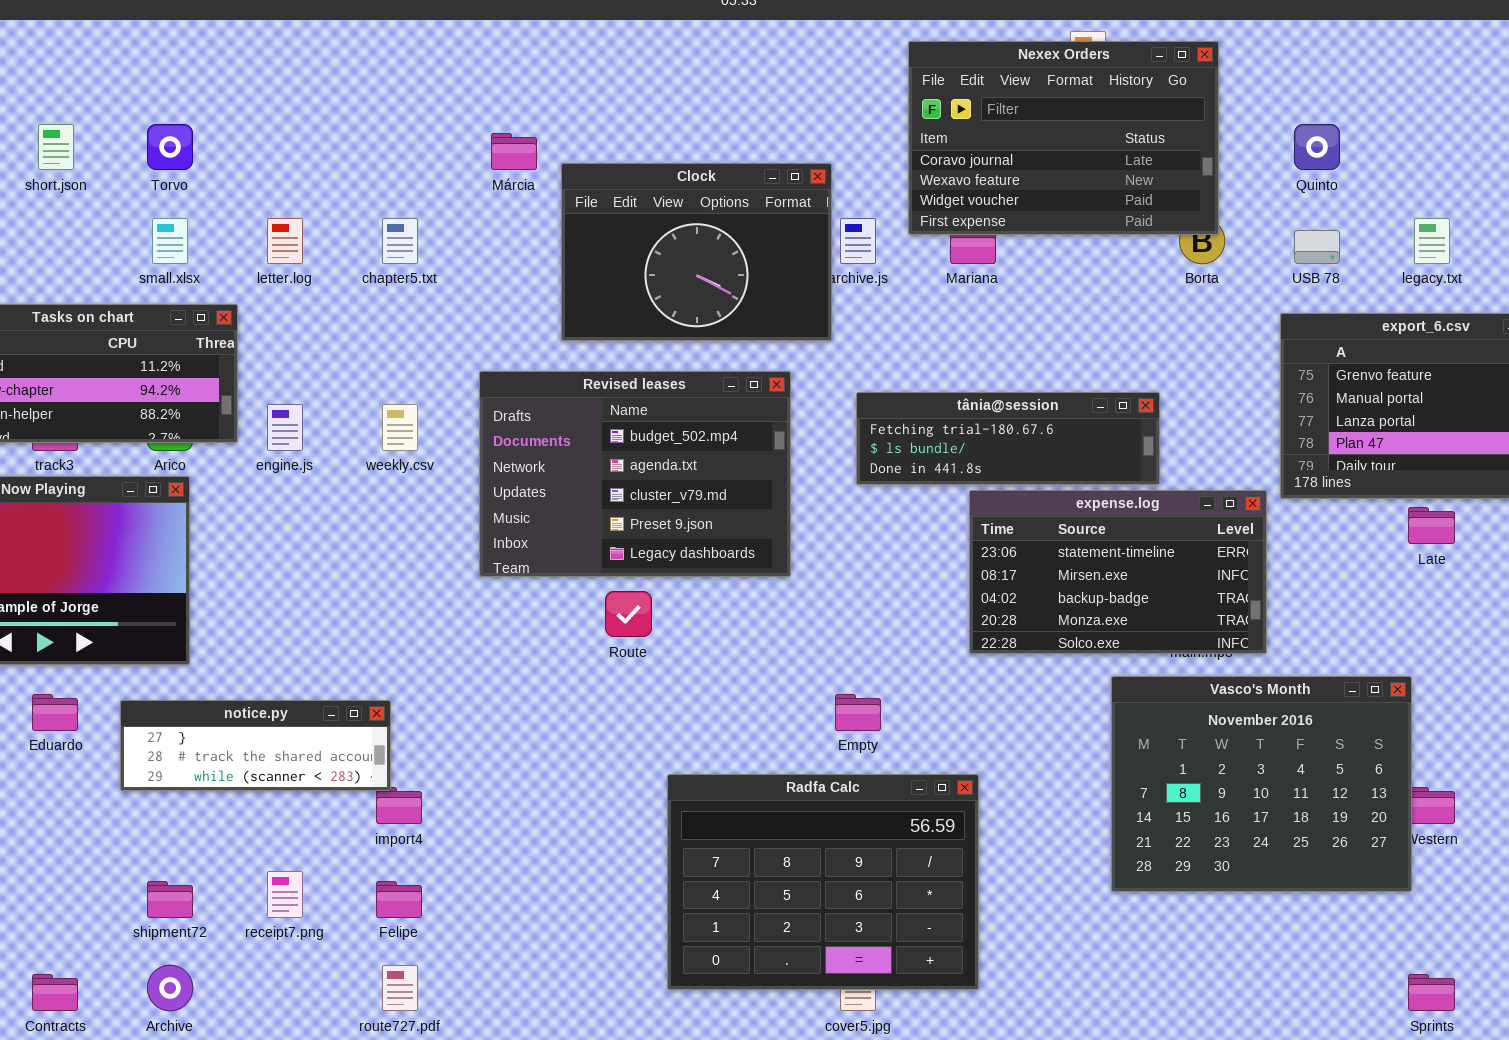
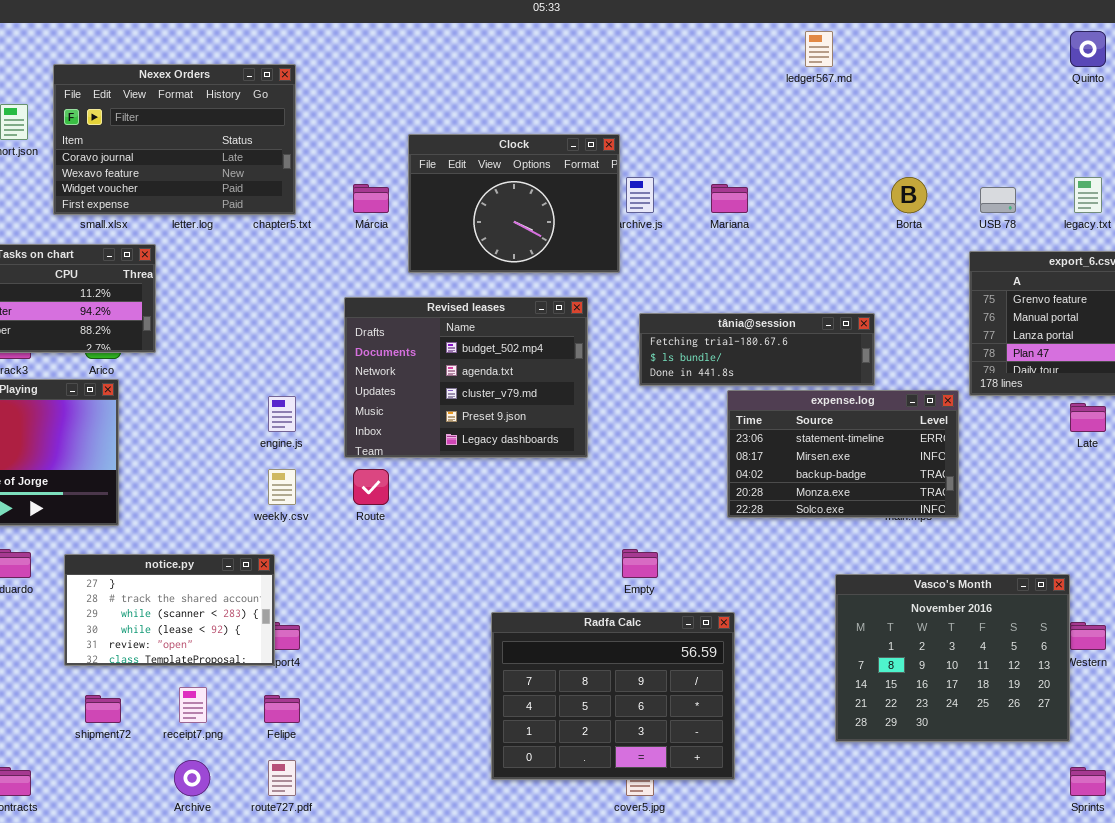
Nexex Orders: [908,41,1219,235] -> [53,64,296,215], moved
Quinto: [1294,124,1340,170] -> [1070,31,1106,67], moved
Márcia: [491,133,537,170] -> [353,184,389,213], moved
engine.js: [267,404,303,451] -> [268,396,296,432], moved
weekly.csv: [382,404,418,451] -> [268,469,296,505], moved
Route: [605,591,652,637] -> [353,469,389,505], moved
Vasco's Month: [1111,676,1412,892] -> [835,574,1070,742], moved
notice.py: [120,700,391,791] -> [64,554,275,666], resized
Archive: [147,965,193,1011] -> [174,760,210,796], moved

